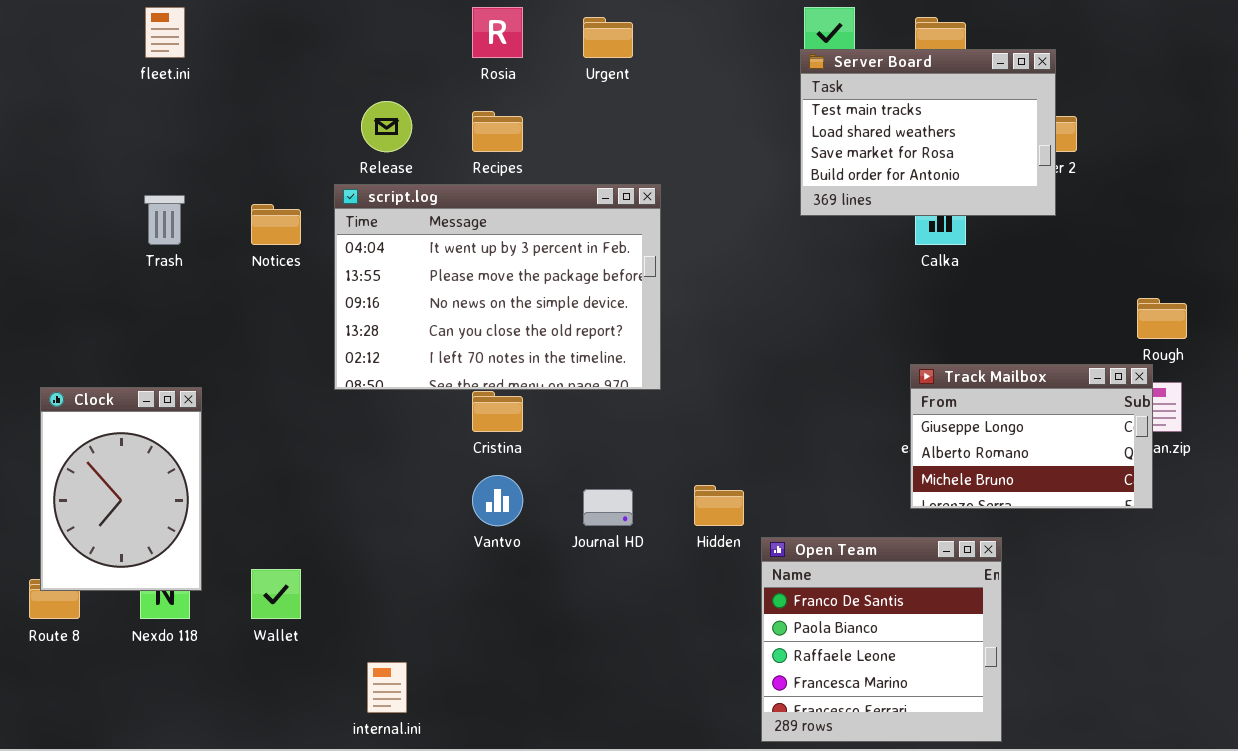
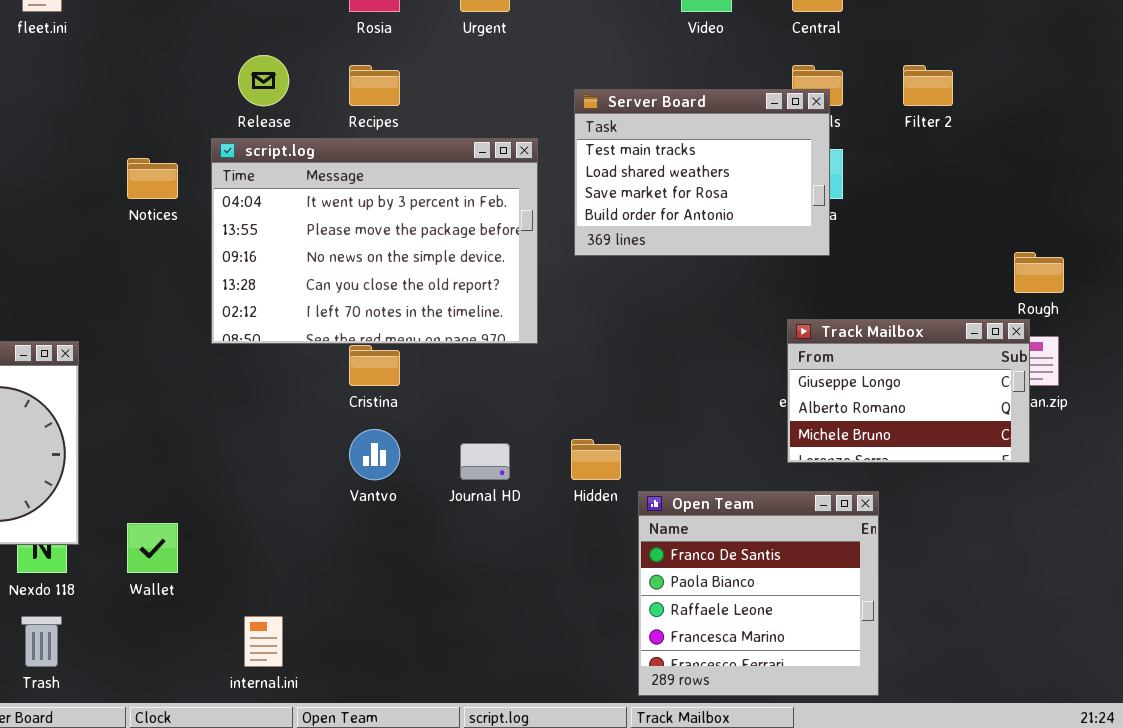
Server Board: [800,49,1056,216] -> [574,89,830,256], moved
Trash: [144,195,185,245] -> [21,616,62,667], moved

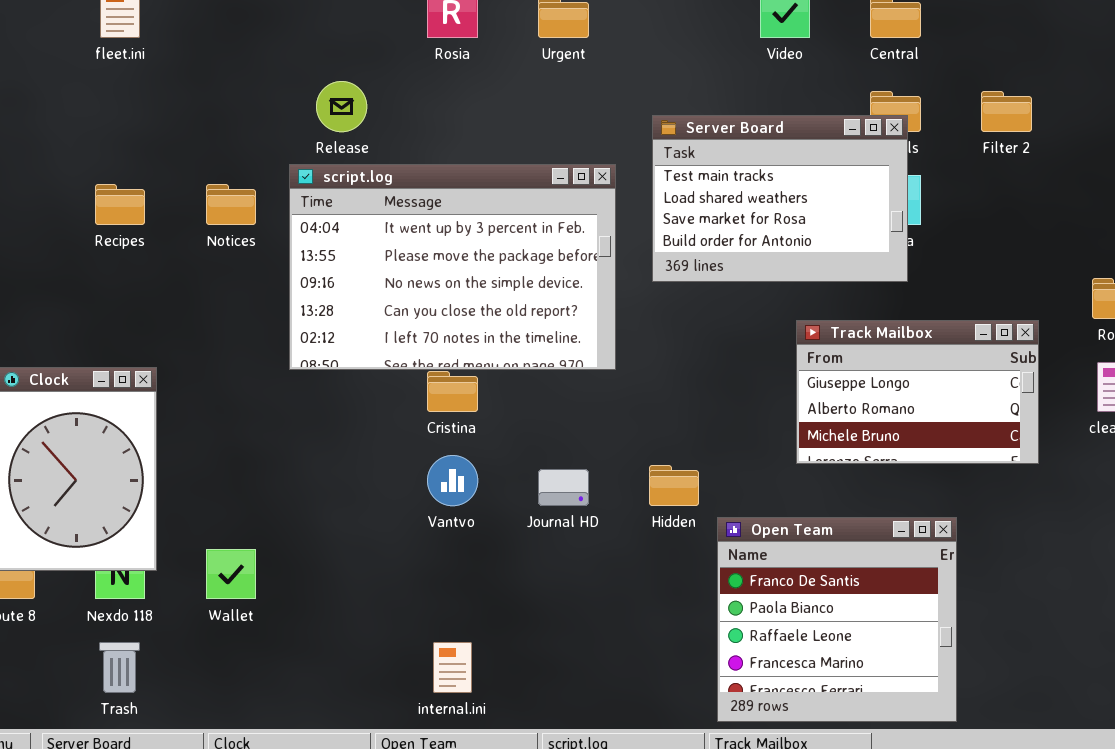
Recipes: [349,65,400,106] -> [95,184,145,225], moved
Track Mailbox: [787,319,1030,463] -> [796,320,1039,464], moved
internal.ini: [244,616,283,667] -> [433,642,472,693], moved

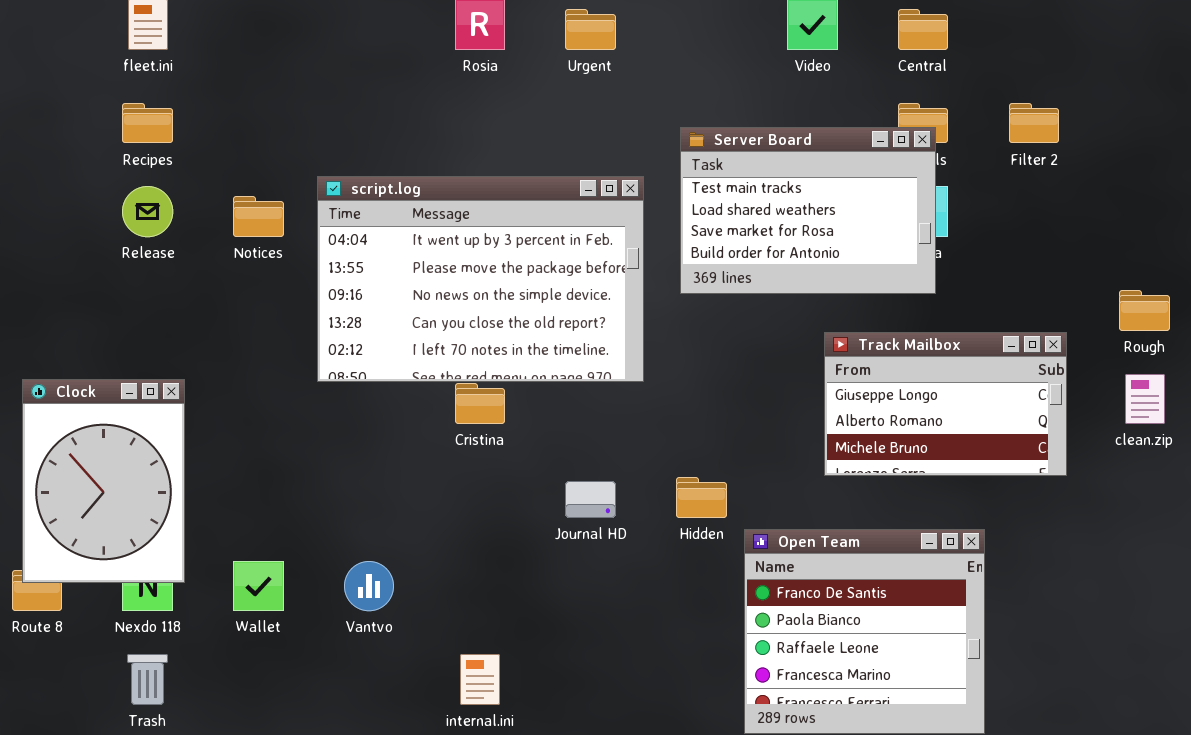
Release: [316,81,367,132] -> [122,186,173,237], moved
Recipes: [95,184,145,225] -> [122,103,173,143], moved
Vantvo: [427,455,478,506] -> [344,561,394,611], moved

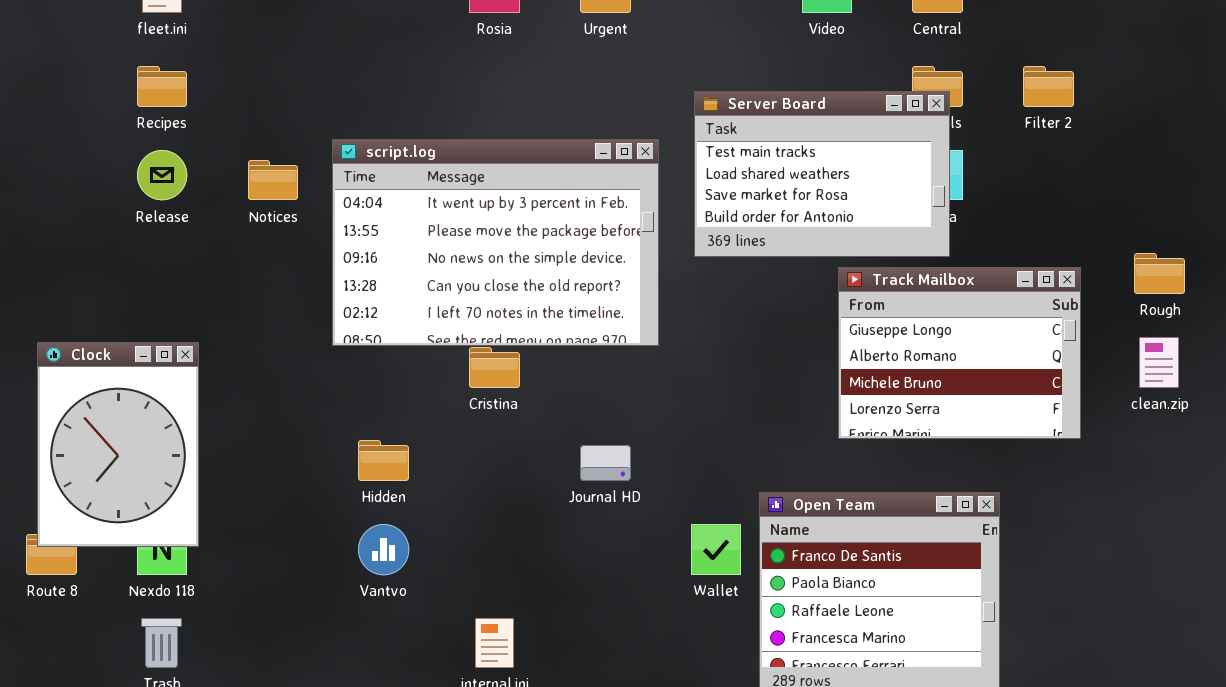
Track Mailbox: [824,332,1067,476] -> [838,267,1081,439], resized
Hidden: [676,477,727,518] -> [358,440,409,481], moved
Wallet: [233,561,284,611] -> [691,524,741,575], moved

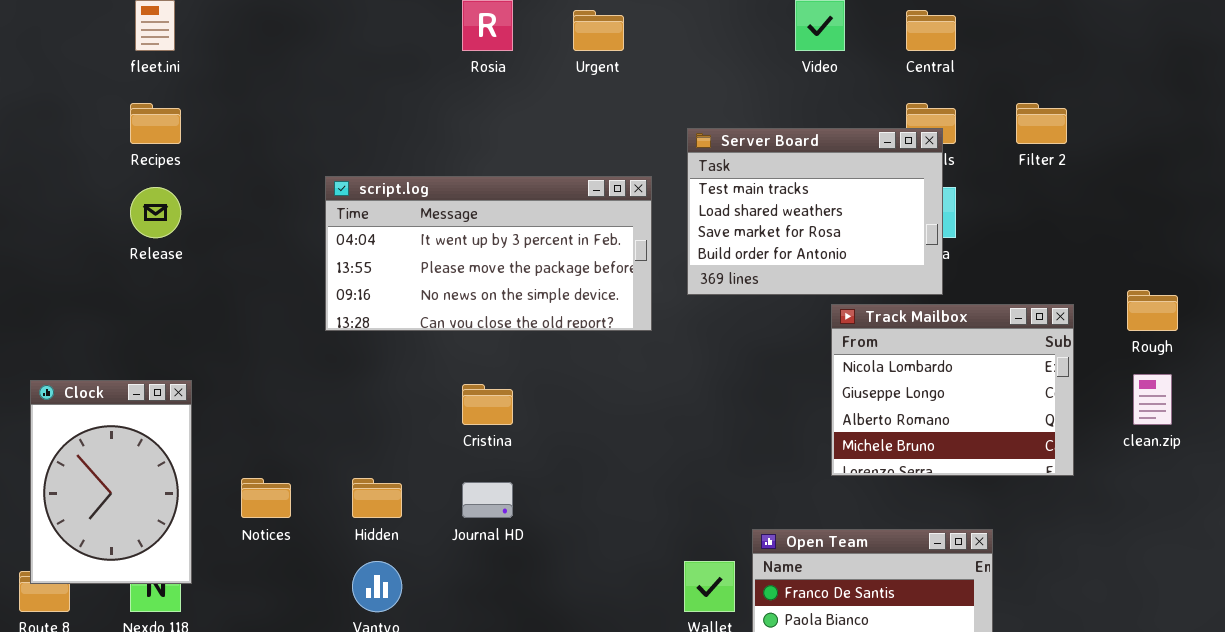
script.log: [332,139,659,346] -> [325,176,652,331], resized
Notices: [248,160,298,200] -> [241,478,291,518], moved
Track Mailbox: [838,267,1081,439] -> [831,304,1074,476], scrolled up 1 row
Journal HD: [580,445,631,481] -> [462,482,513,518], moved

